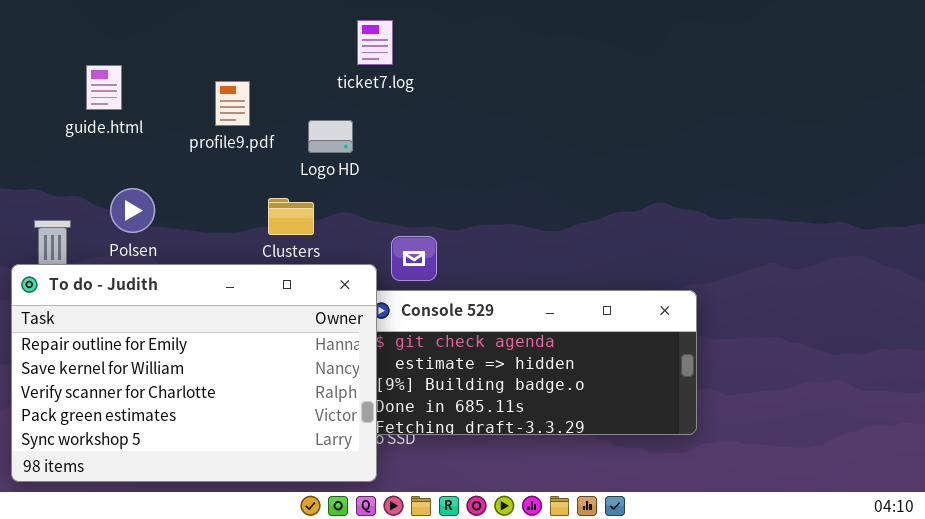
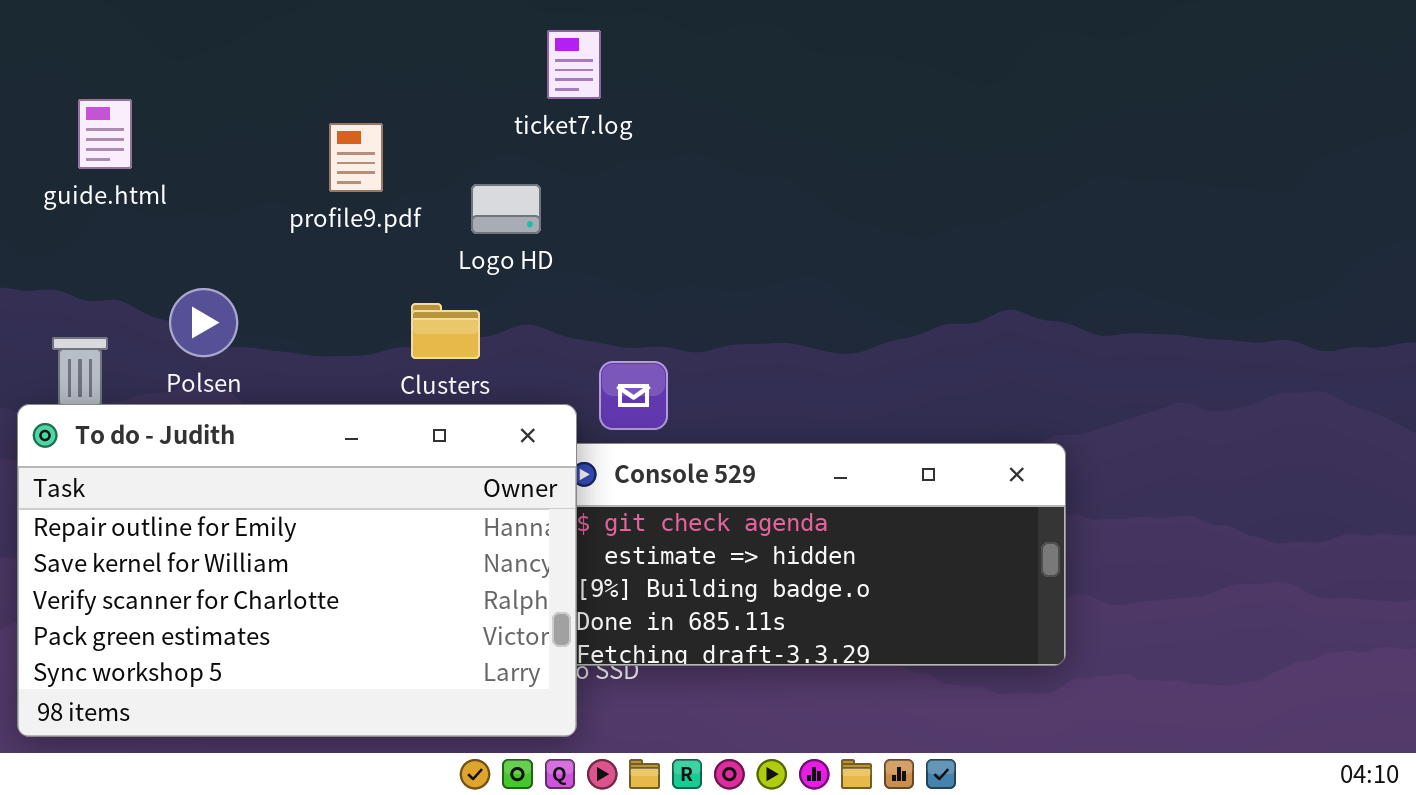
guide.html: [86,65,122,110] -> [78,99,132,169], moved

